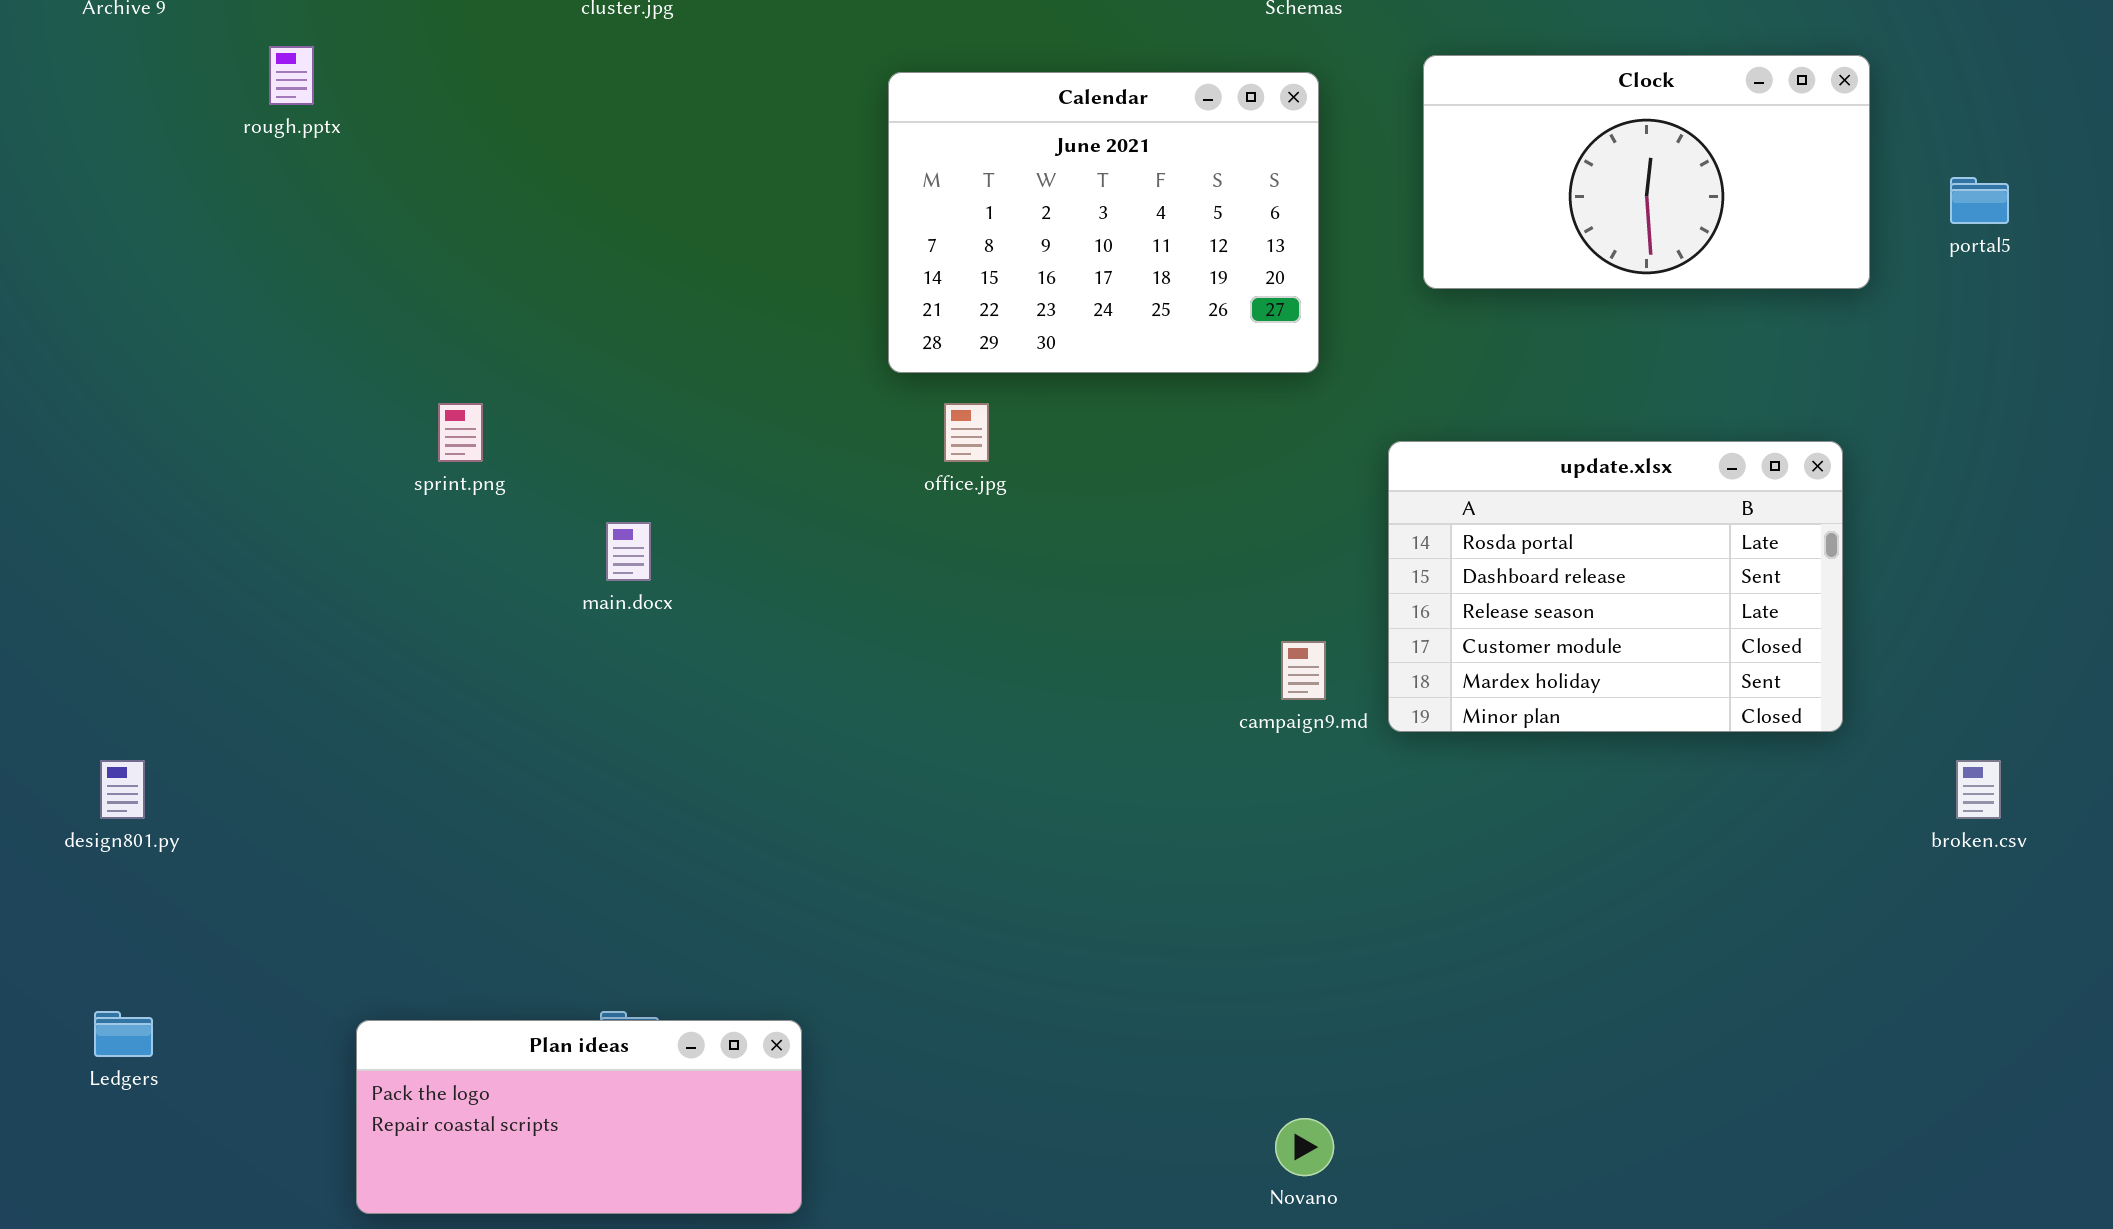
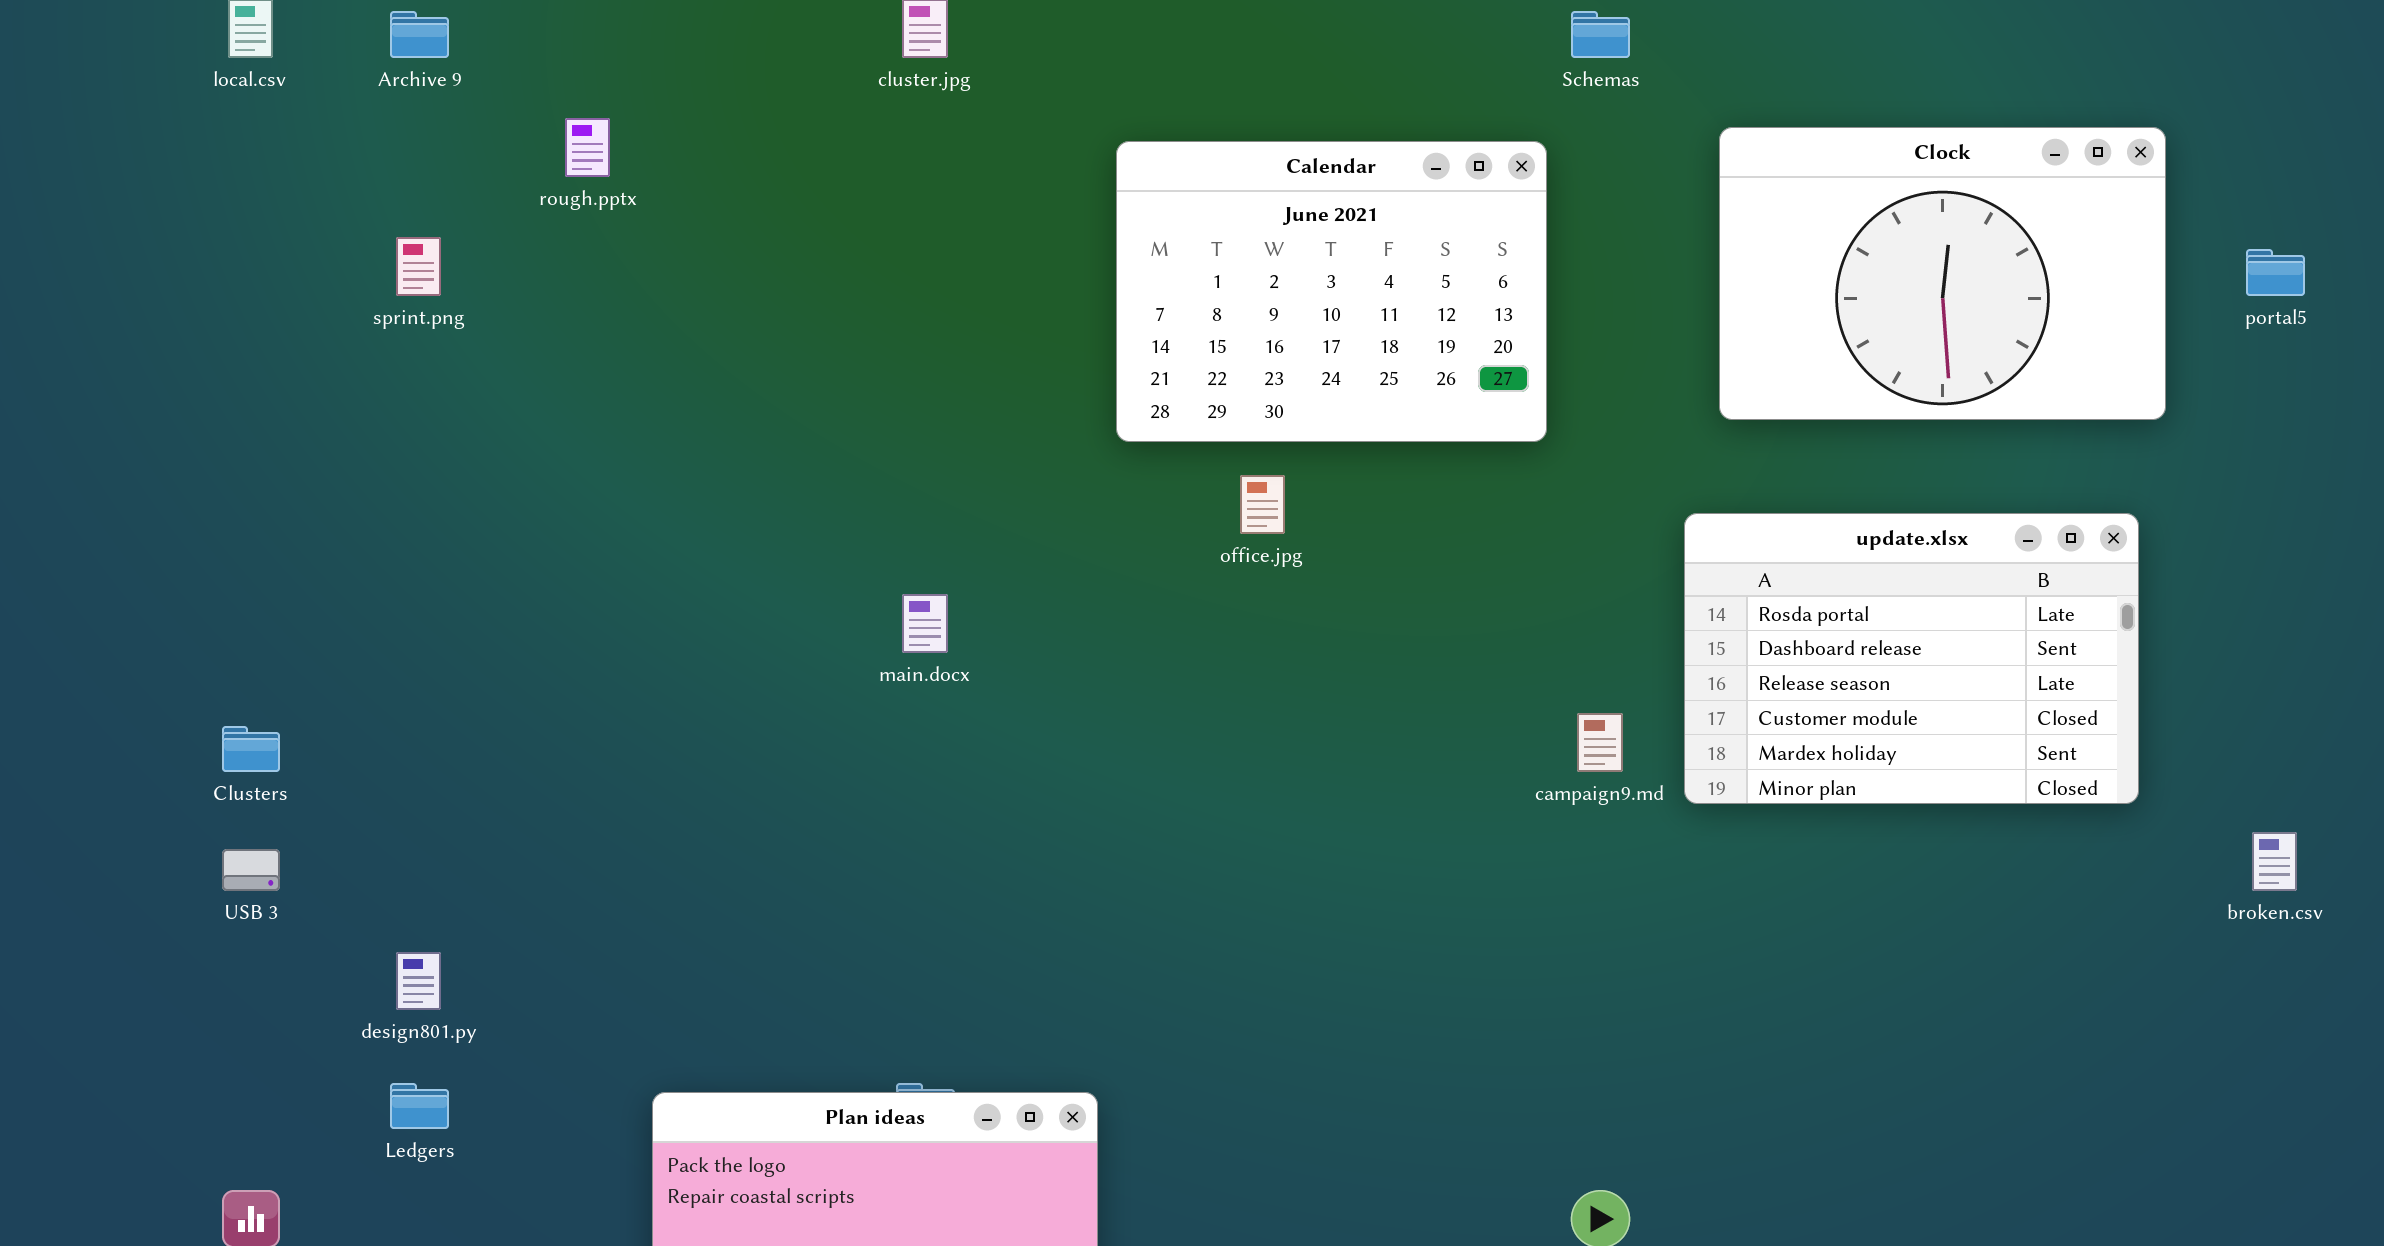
Clock: [1423,55,1870,289] -> [1719,127,2166,420], resized
Calendar: [888,72,1319,373] -> [1116,141,1547,442], moved
sprint.png: [438,403,483,462] -> [396,237,441,296], moved
design801.py: [100,760,145,819] -> [396,952,441,1010], moved

